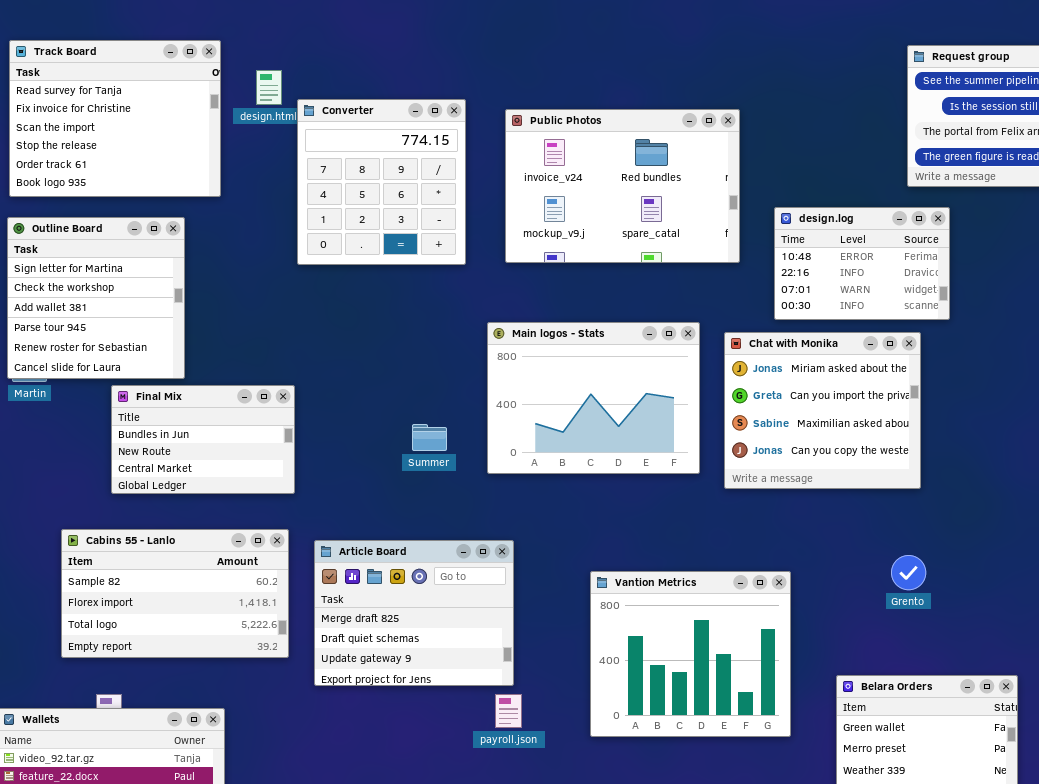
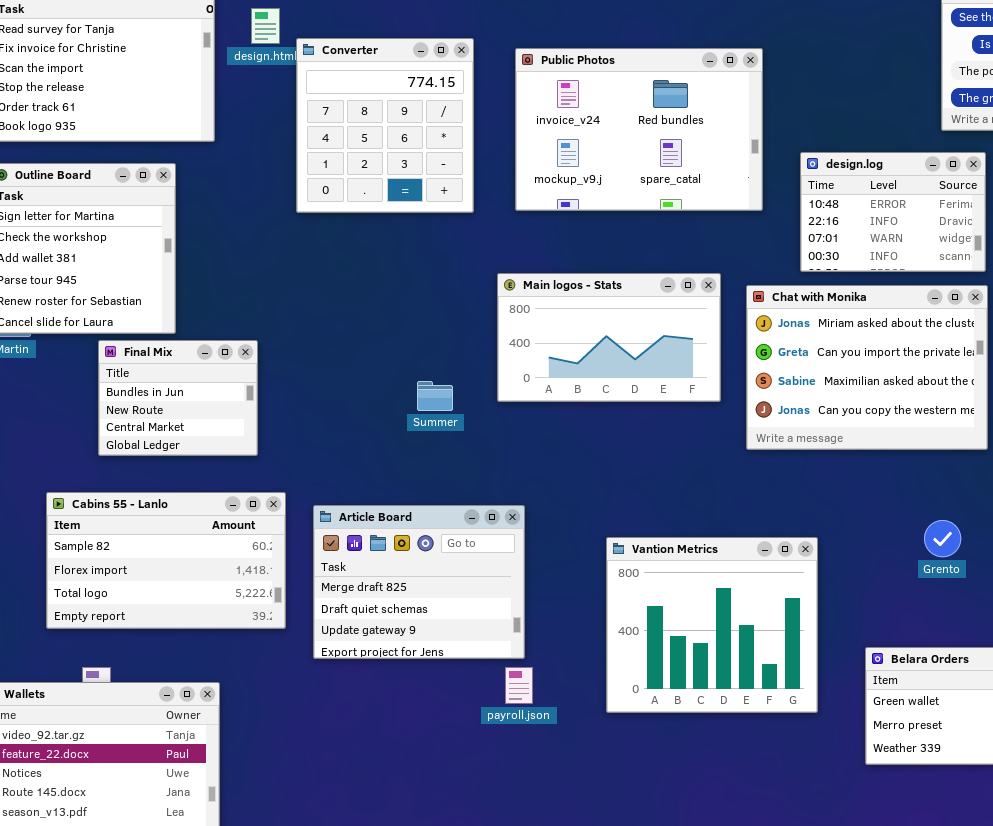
Main logos - Stats: [487,322,700,474] -> [497,273,721,402], resized
Chat with Monika: [724,332,921,489] -> [746,285,988,450], resized
Final Mix: [111,385,295,494] -> [98,340,258,456], resized

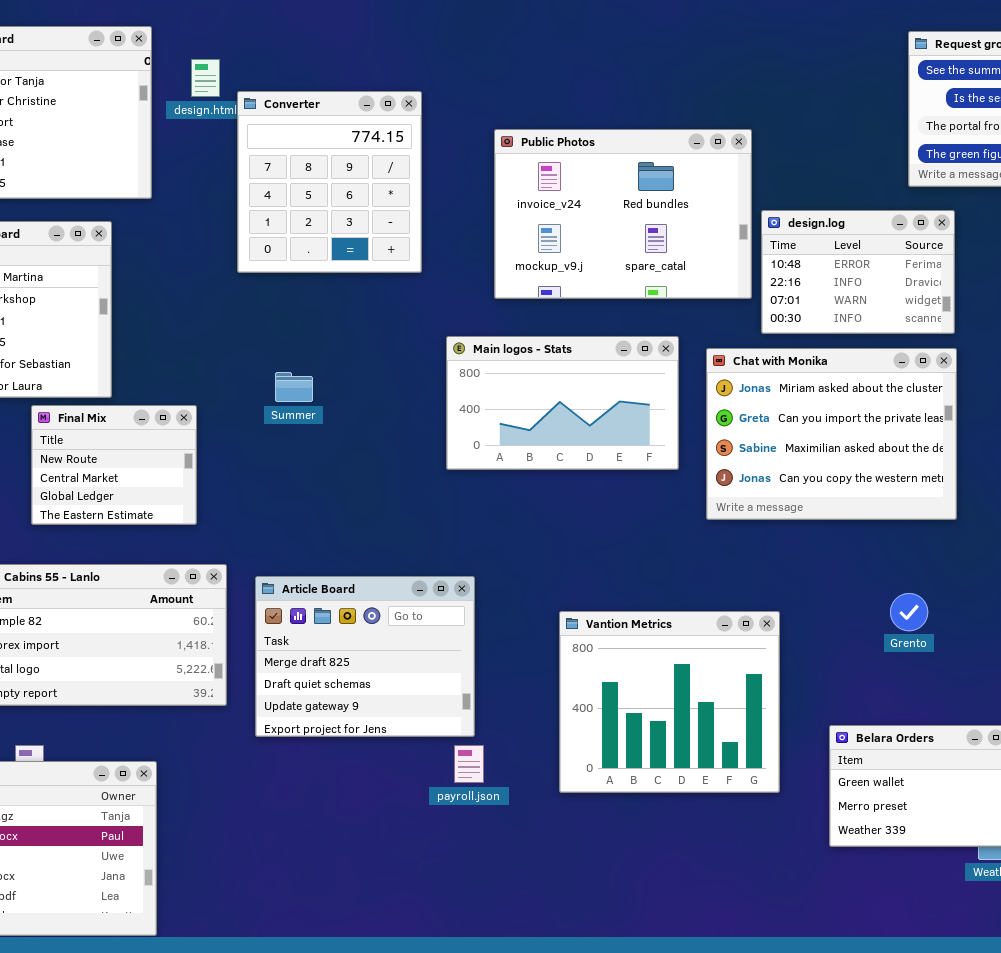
Public Photos: [515,48,763,211] -> [494,129,752,299], moved
Final Mix: [98,340,258,456] -> [31,405,197,525], scrolled down 1 row
Summer: [417,381,453,411] -> [275,372,313,402], moved

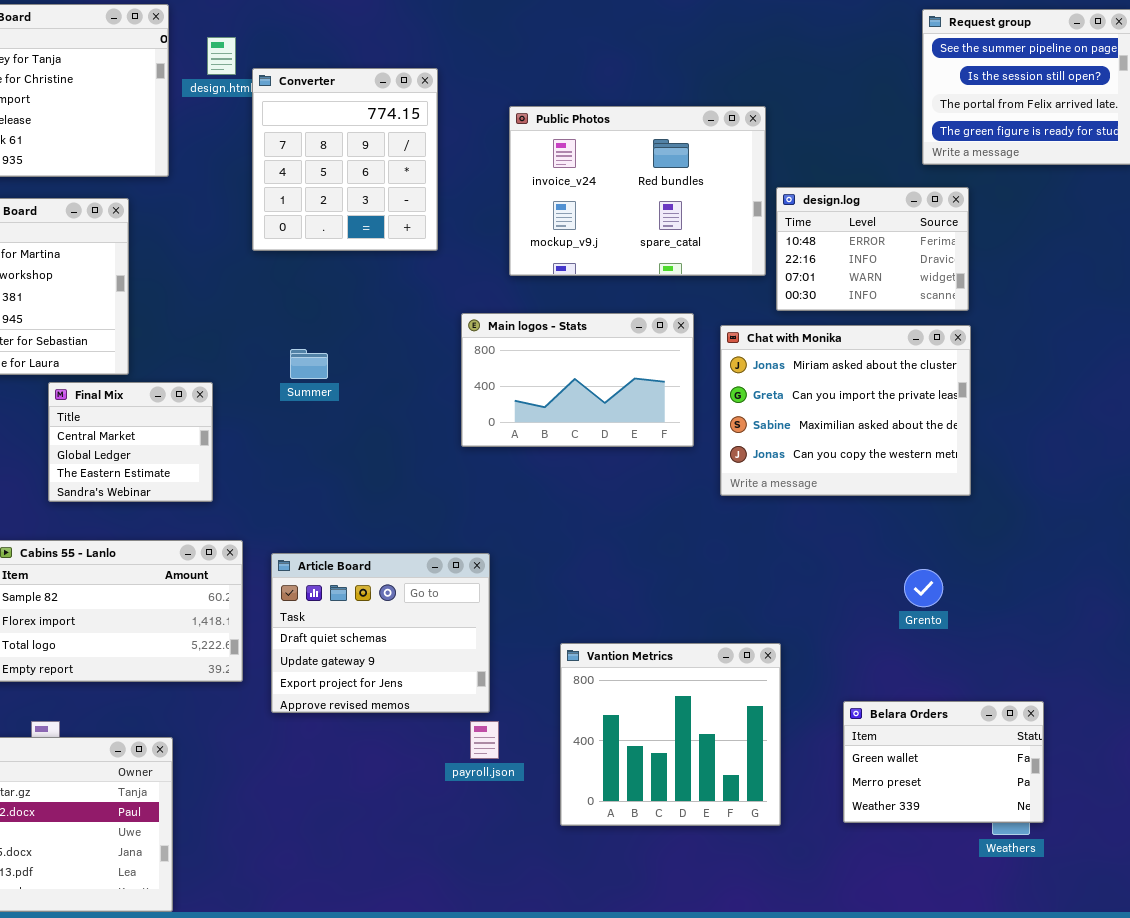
Final Mix: [31,405,197,525] -> [48,382,213,502], scrolled down 1 row
Article Board: [255,576,475,737] -> [271,553,490,713], scrolled down 1 row
Vantion Metrics: [559,611,780,793] -> [560,643,781,826], moved

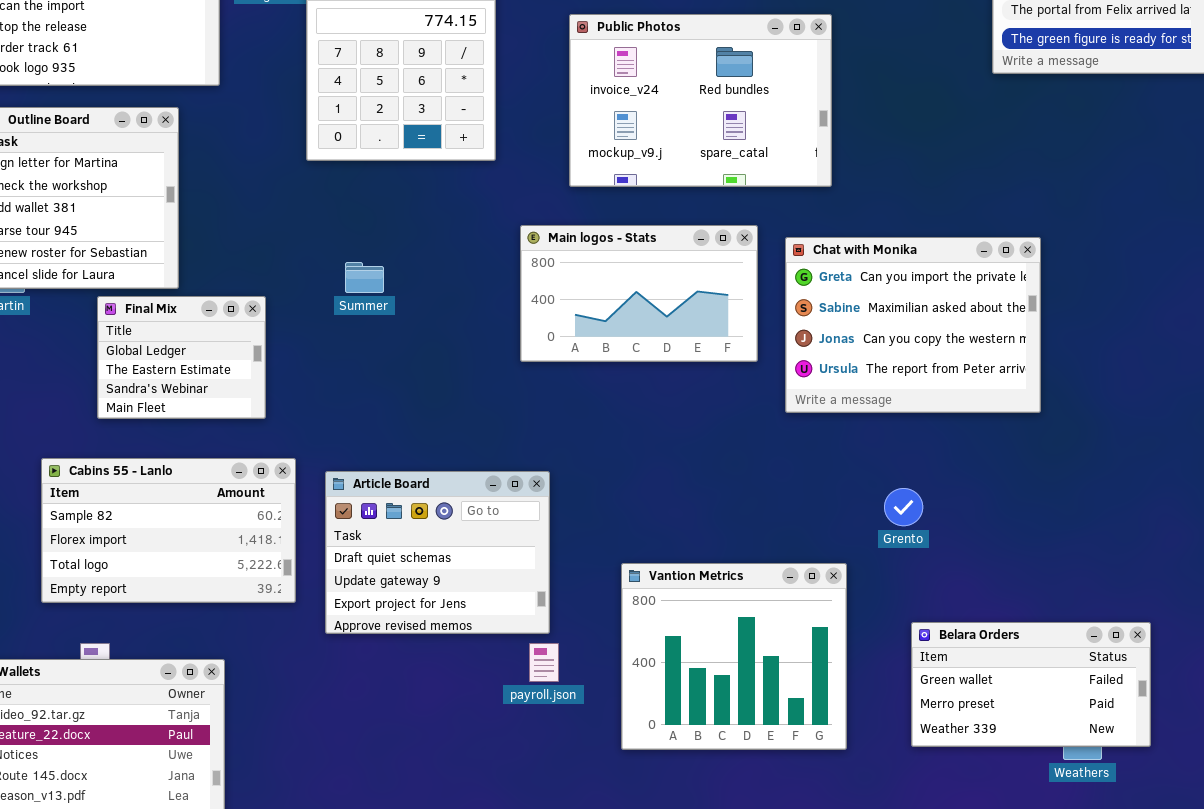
design.log: [776,187,969,311] -> none, closed
Chat with Monika: [720,325,971,496] -> [785,237,1041,413], scrolled down 1 row
Final Mix: [48,382,213,502] -> [97,296,266,419], scrolled down 1 row
Grento: [904,569,943,607] -> [884,488,923,526], moved
Belara Orders: [843,701,1044,823] -> [911,622,1151,747], resized

